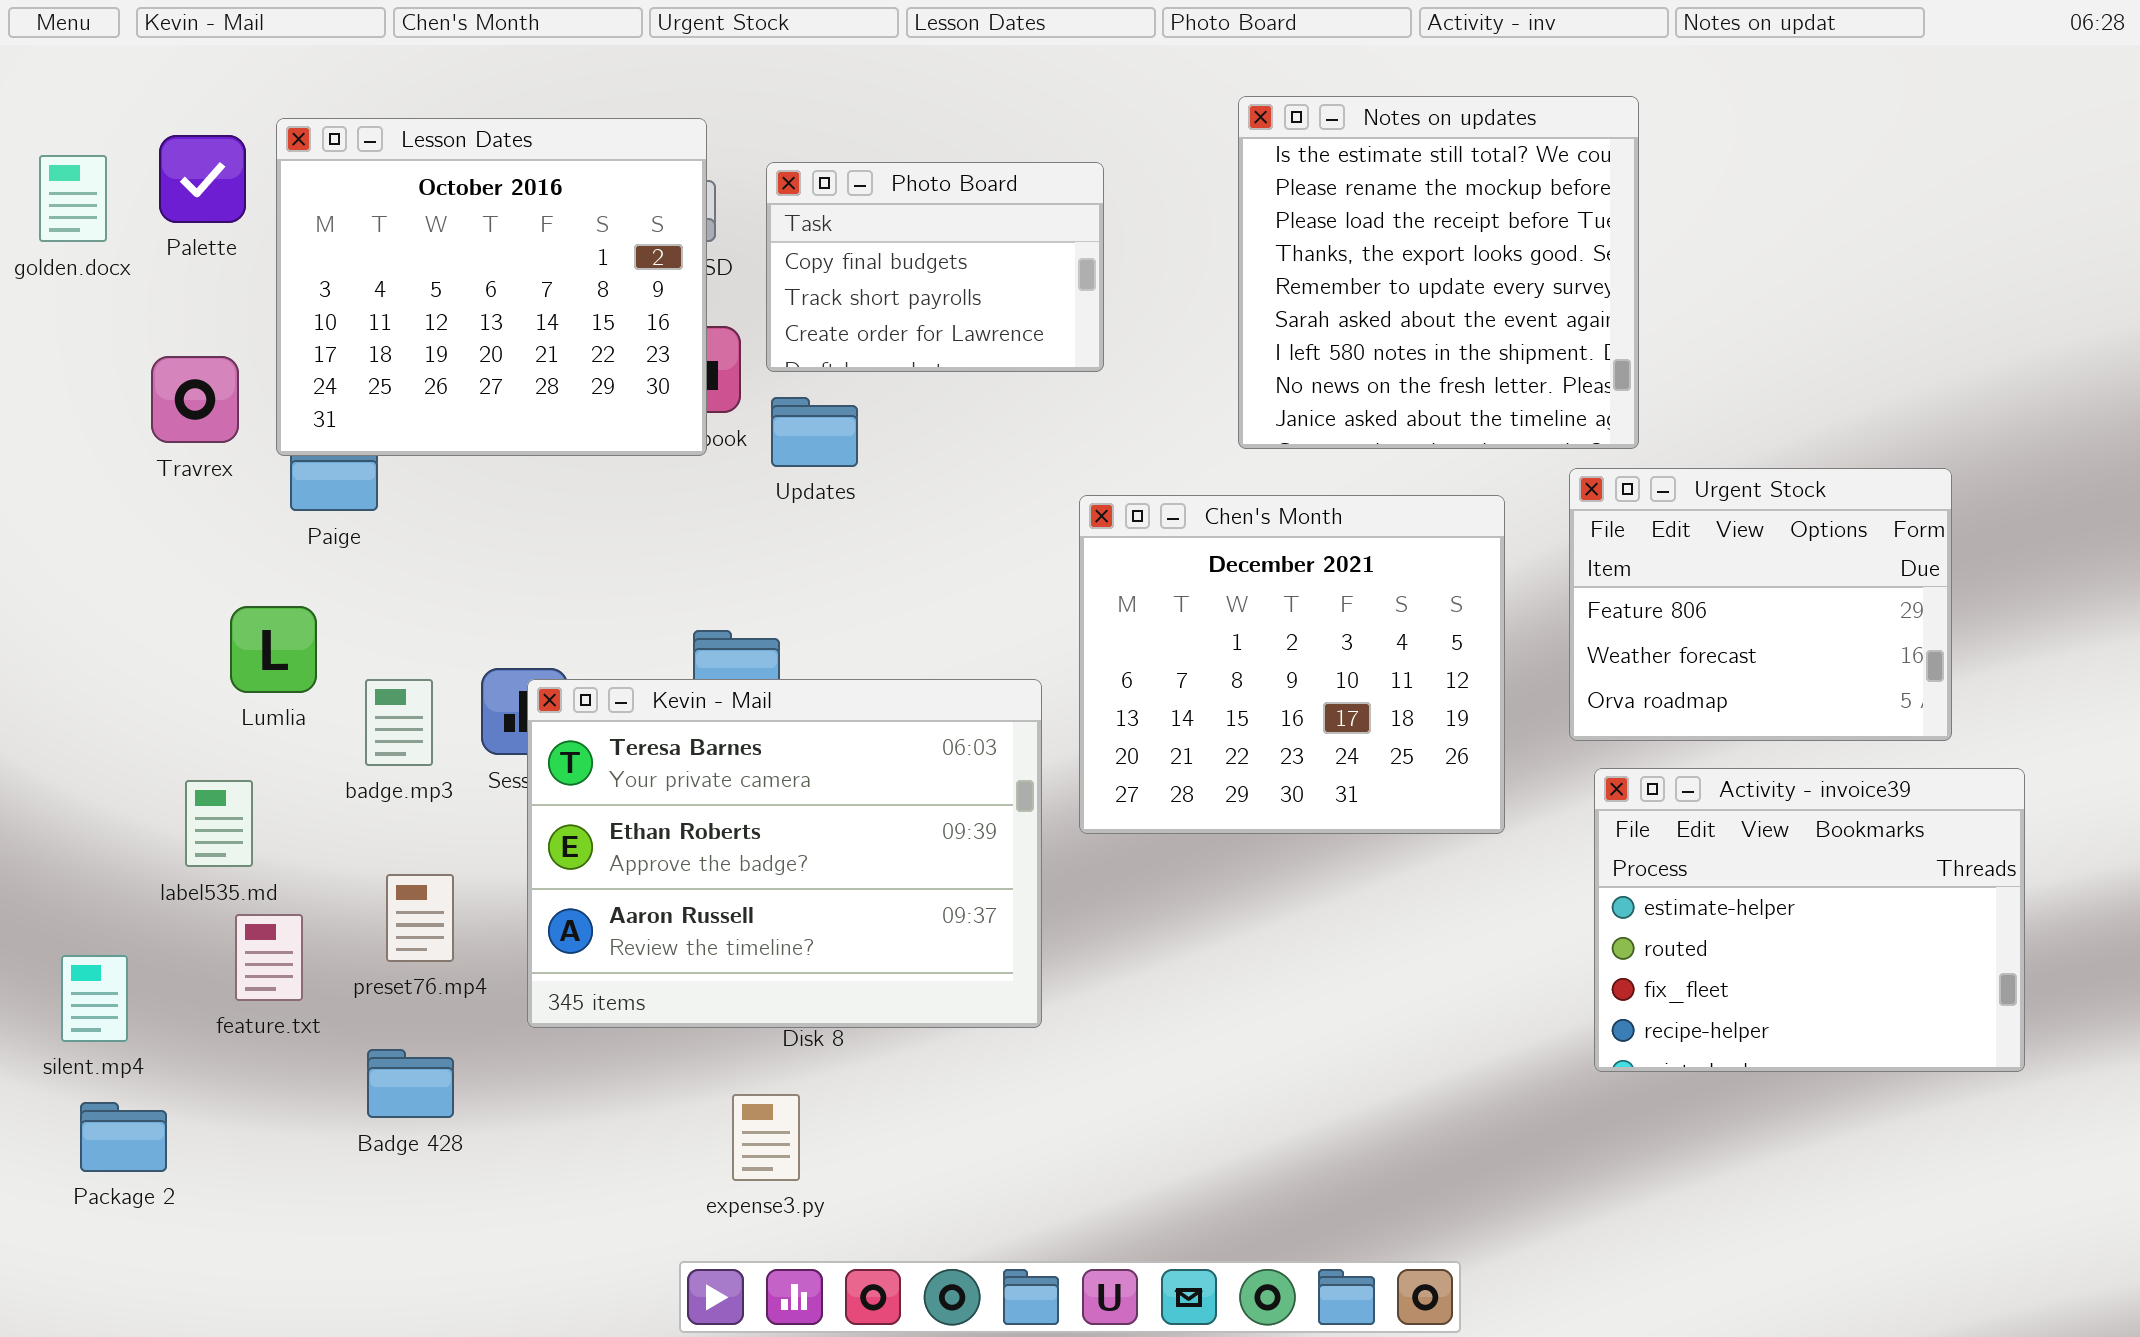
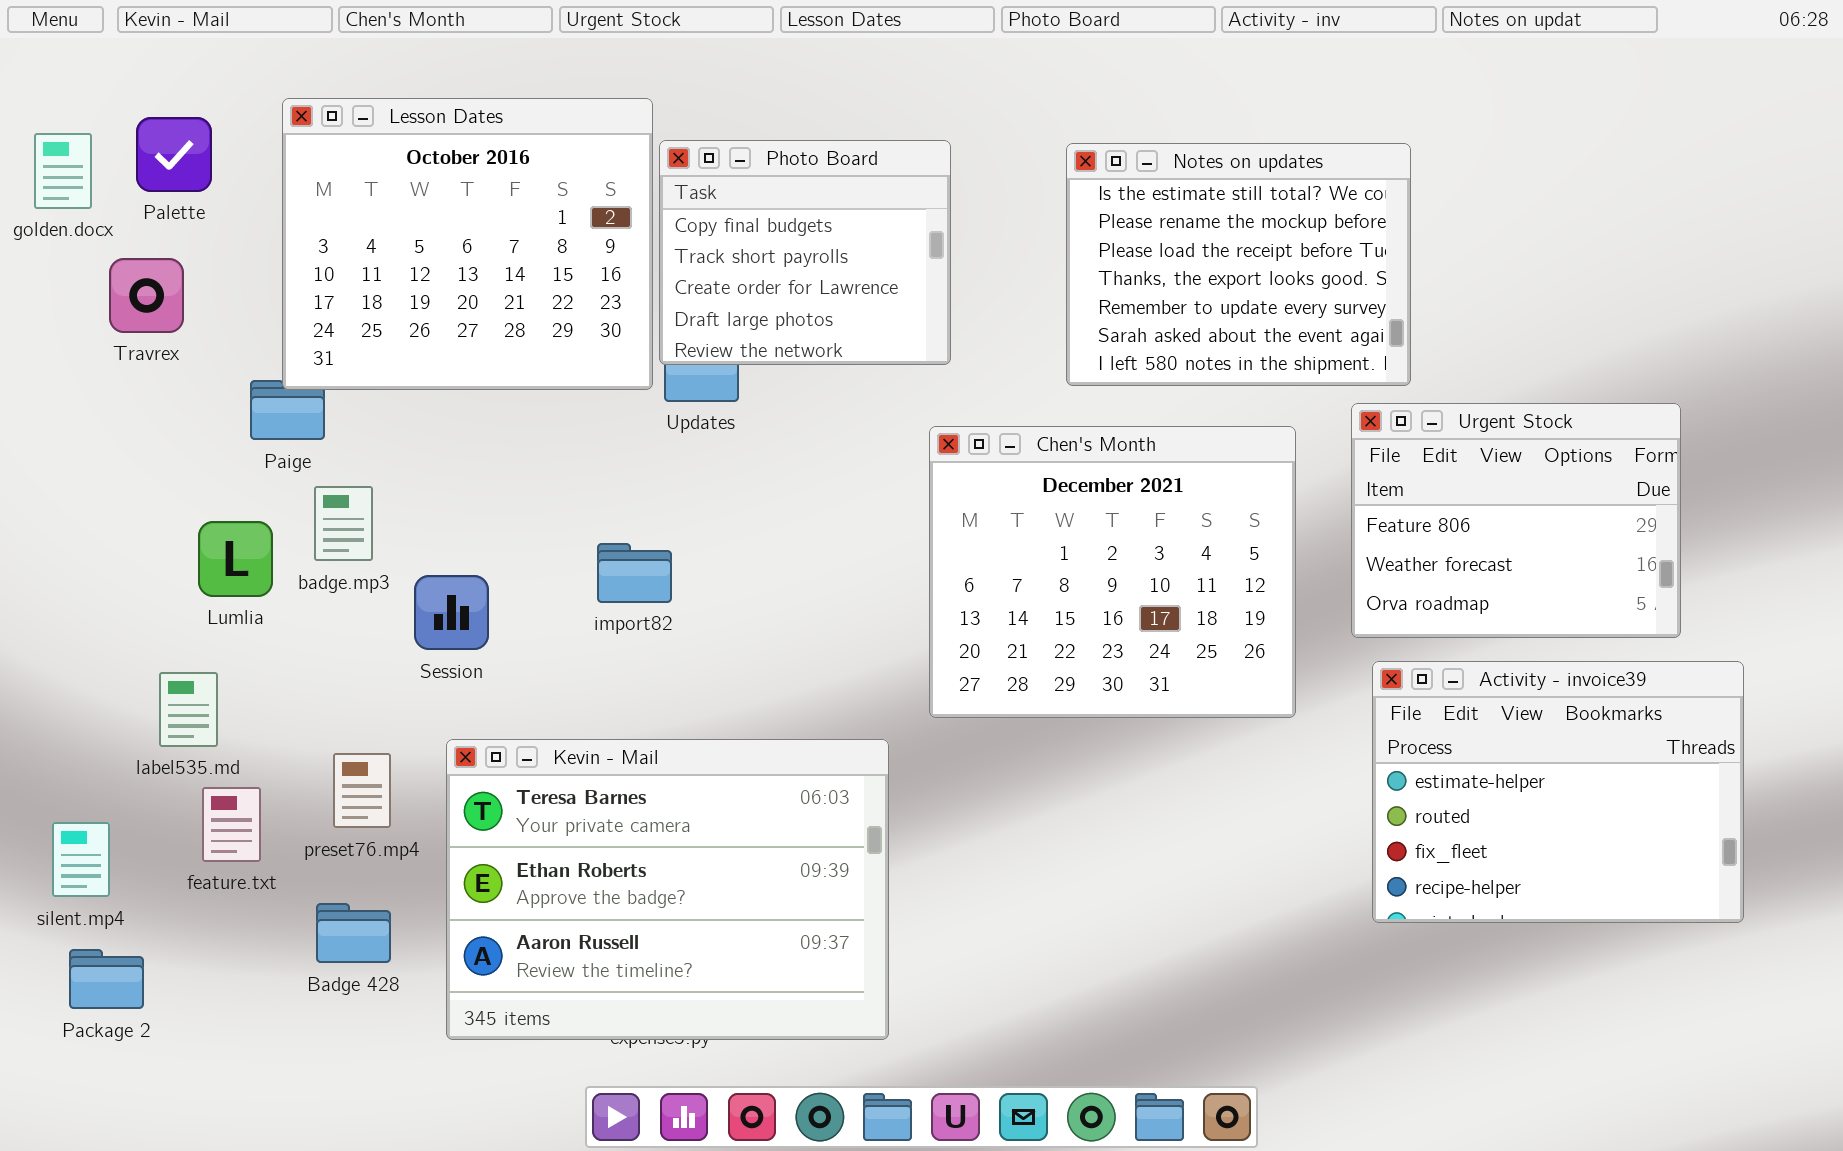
Notes on updates: [1238,96,1639,449] -> [1066,143,1411,386], resized
Lesson Dates: [276,118,707,456] -> [282,98,653,390], moved
Photo Board: [766,162,1104,372] -> [659,140,951,365], resized
Travrex: [151,356,239,443] -> [109,258,184,333], moved
badge.mp3: [365,679,433,766] -> [314,486,373,561], moved
Kevin - Mail: [527,679,1042,1028] -> [446,739,889,1040], moved

